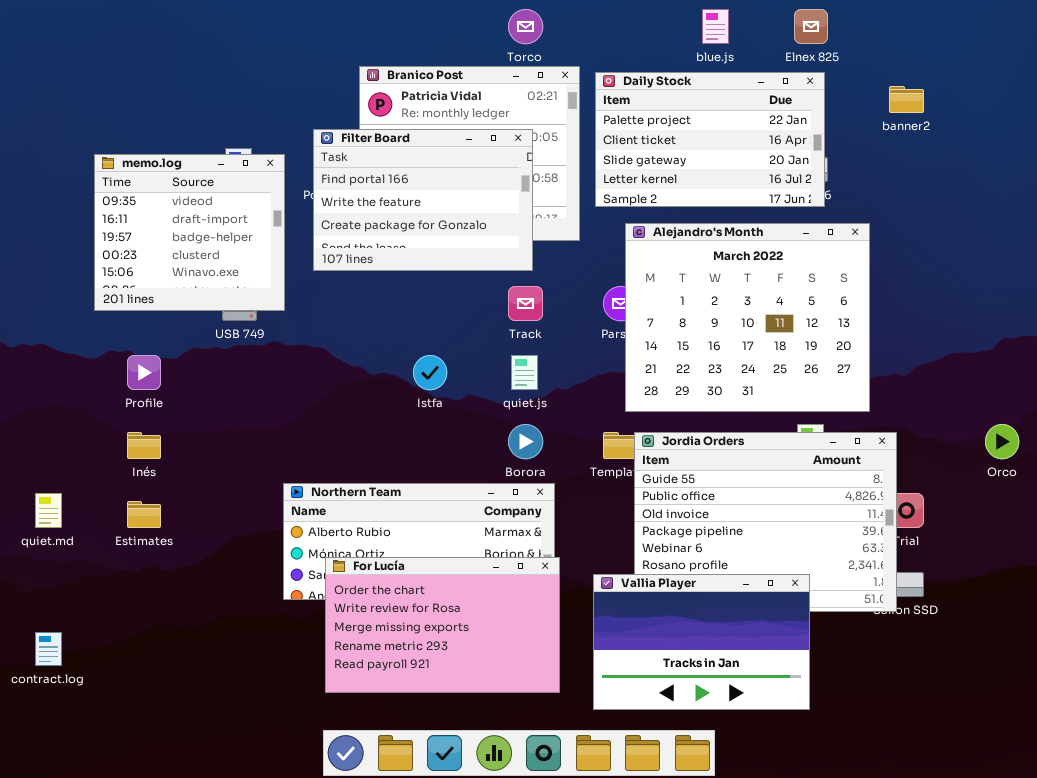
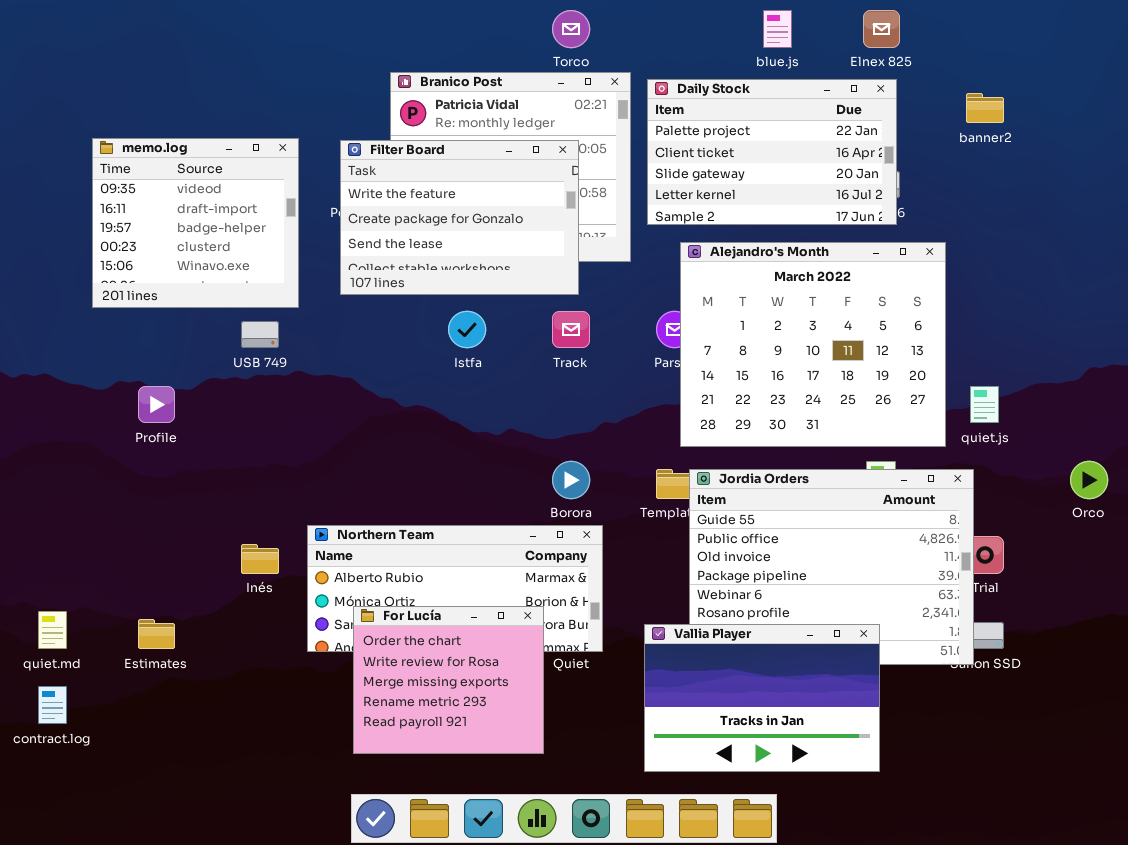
Filter Board: [313,129,533,271] -> [340,140,579,295], scrolled down 1 row
memo.log: [94,154,285,311] -> [92,138,299,308], moved
Istfa: [413,355,447,390] -> [448,311,486,348], moved
quiet.js: [511,355,538,390] -> [970,386,999,423], moved
Inés: [127,432,161,459] -> [241,544,279,574], moved
quiet.md: [35,493,62,528] -> [38,611,67,649], moved
Estimates: [127,501,161,528] -> [138,619,175,649], moved
For Lucía: [325,557,560,693] -> [353,606,544,754], resized

